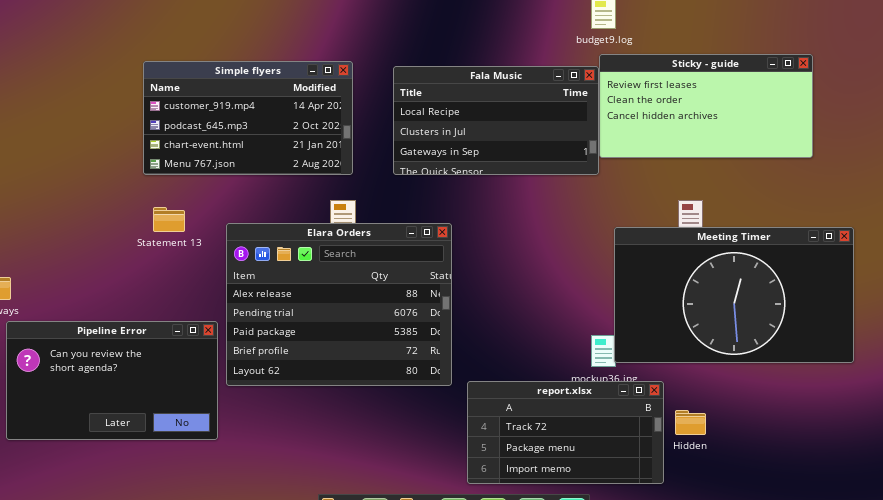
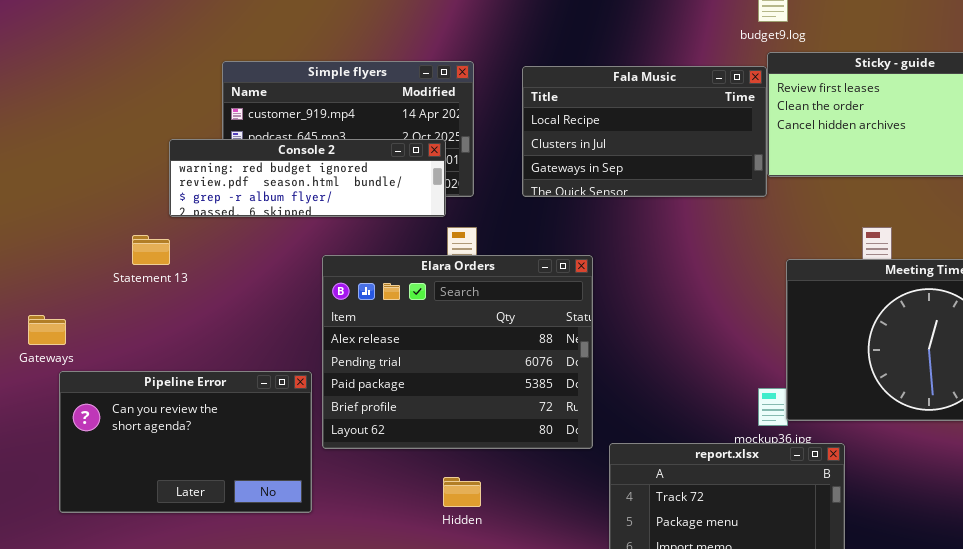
Console 2: none -> [169,139,446,217], opened
Statement 13: [153,207,185,232] -> [132,235,170,265], moved
Hidden: [675,410,706,435] -> [443,477,481,507], moved

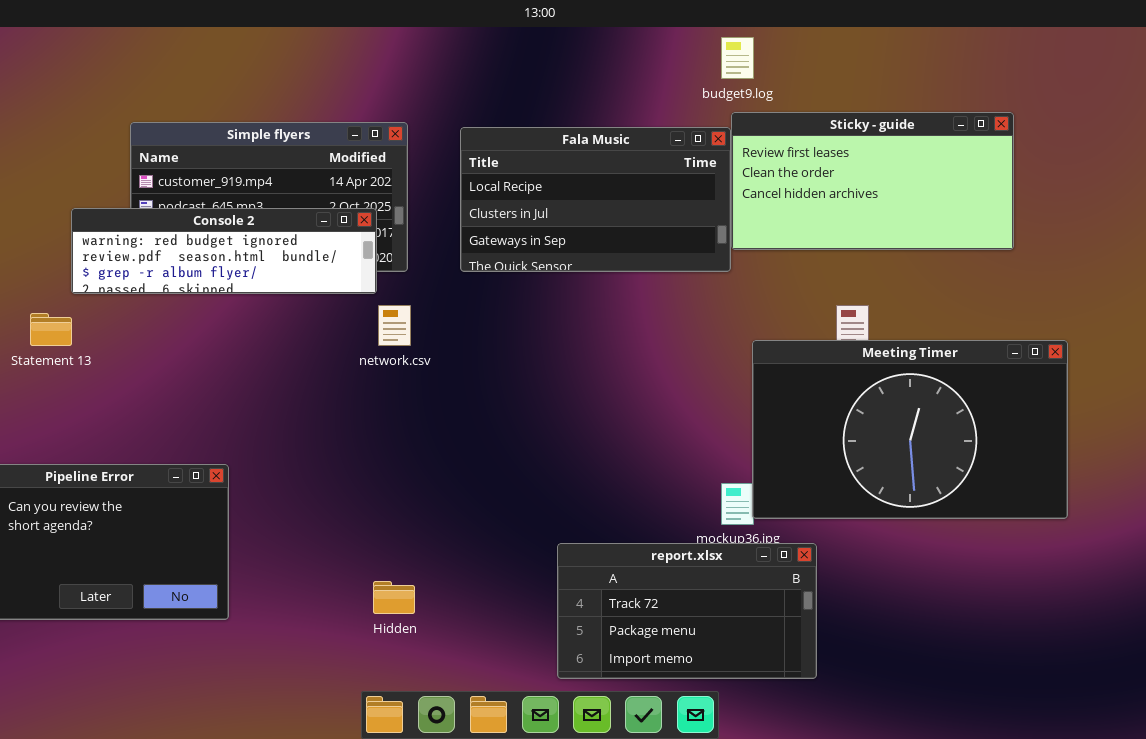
Elara Orders: [322,255,593,449] -> none, closed

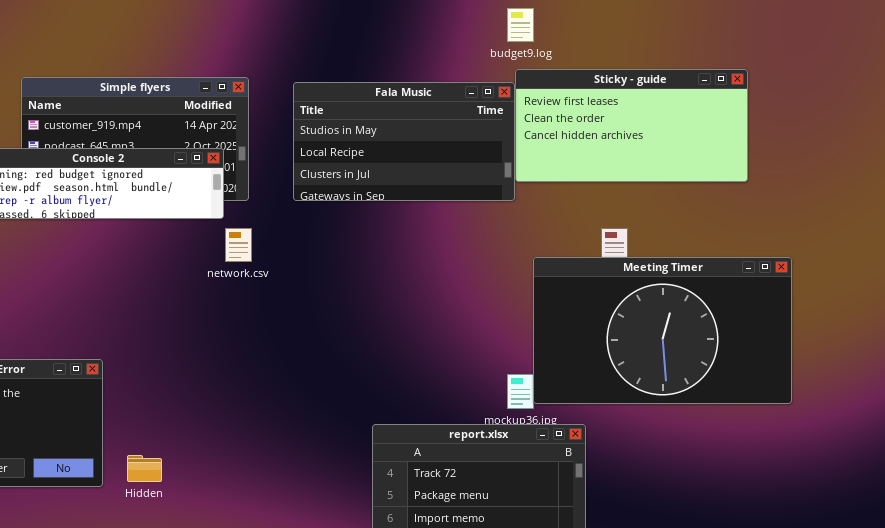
Fala Music: [460,127,731,272] -> [293,82,515,201], scrolled up 1 row
Hidden: [373,581,415,614] -> [127,455,162,482], moved

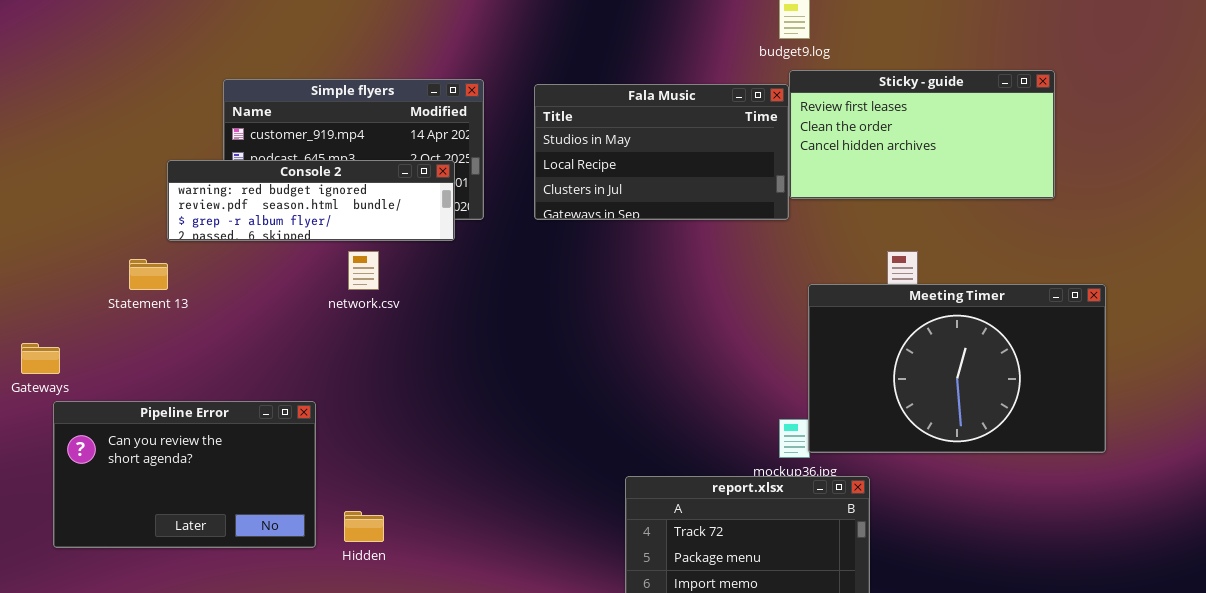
network.csv: [225,228,252,262] -> [348,251,379,290], moved

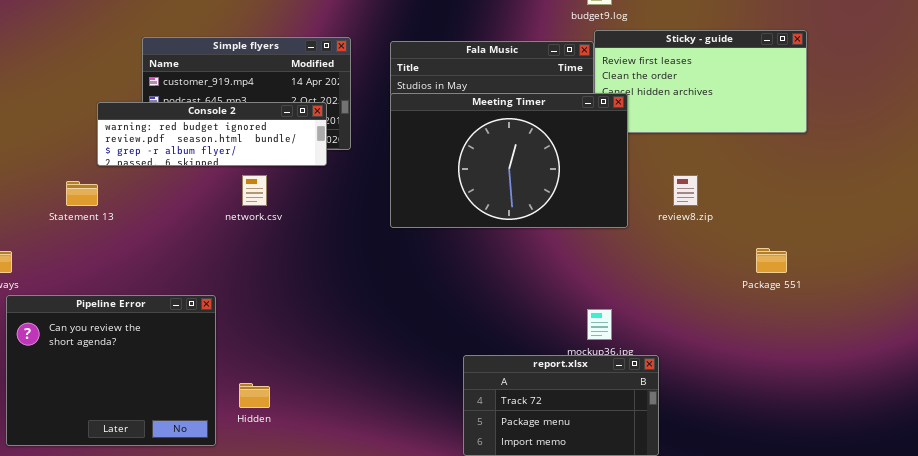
Meeting Timer: [808,284,1106,453] -> [390,93,628,228], moved
Pipeline Error: [53,401,316,548] -> [6,295,216,446], resized

